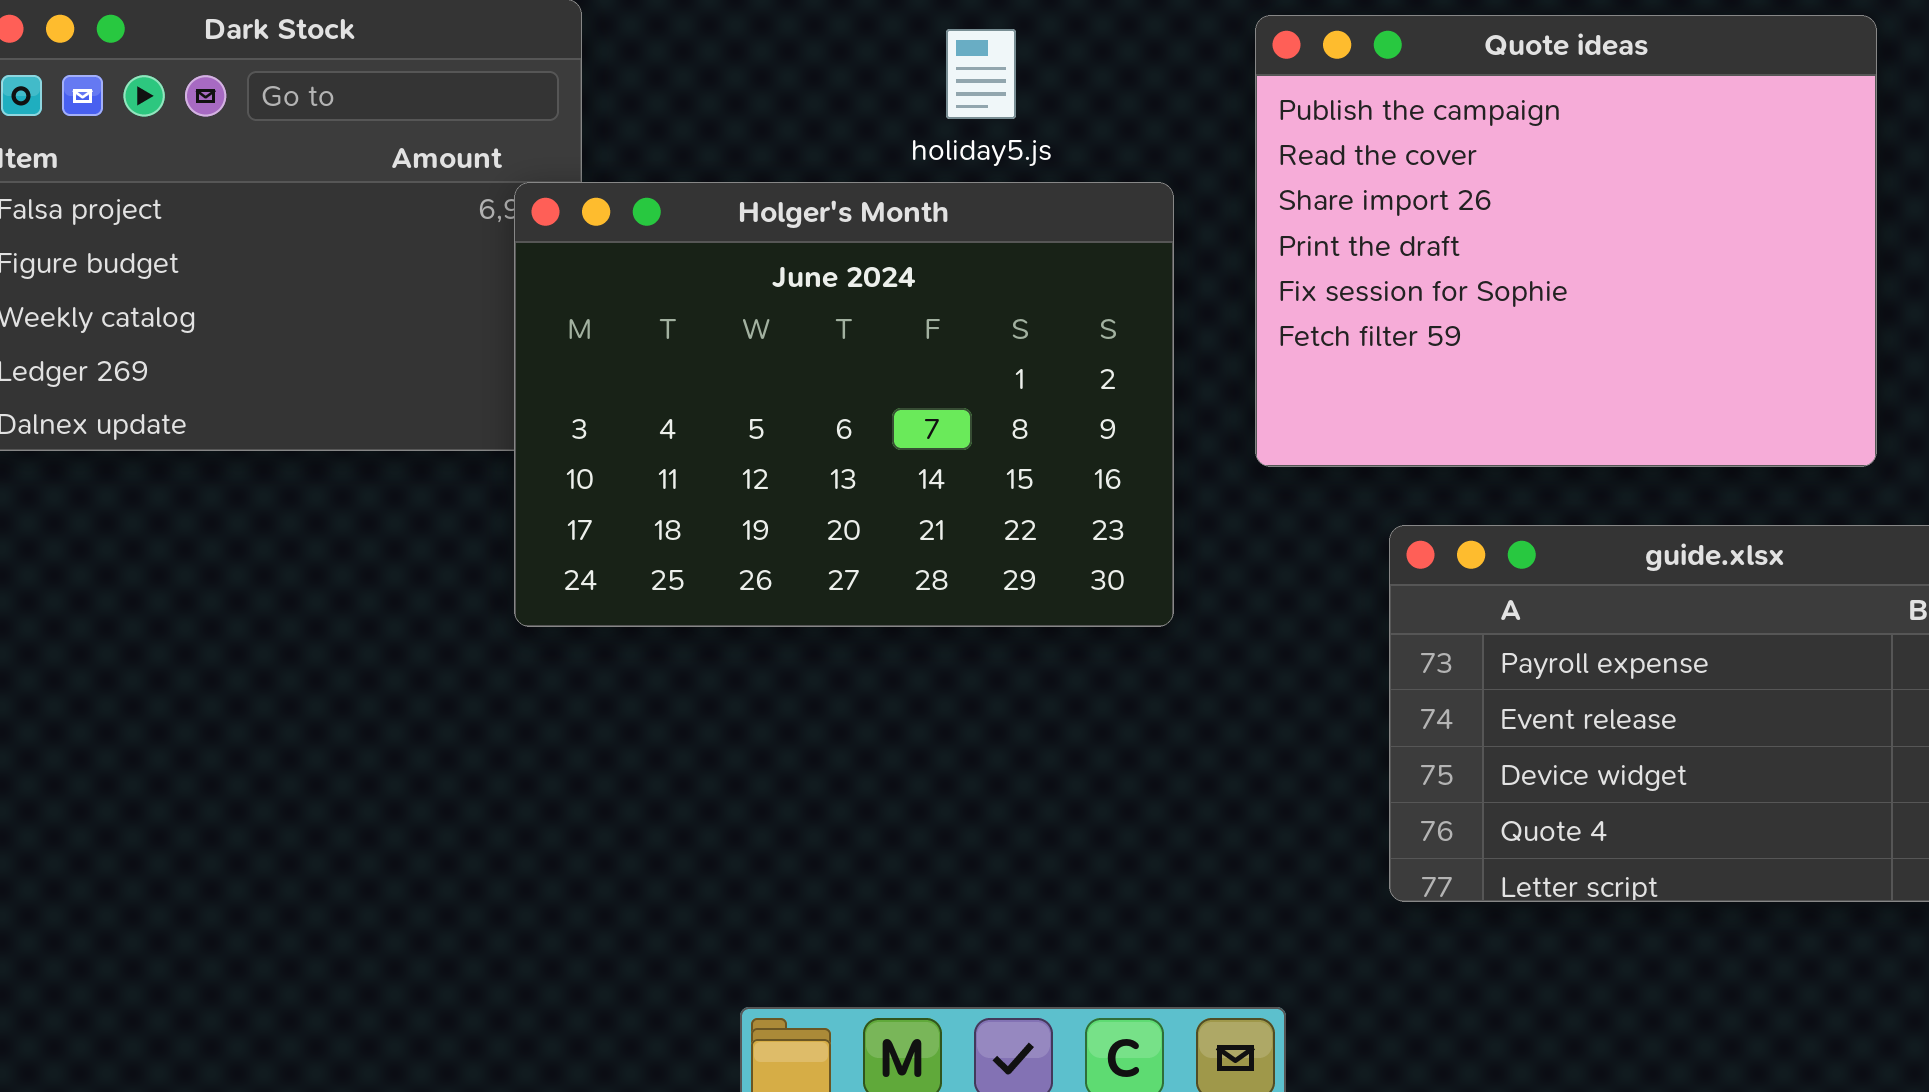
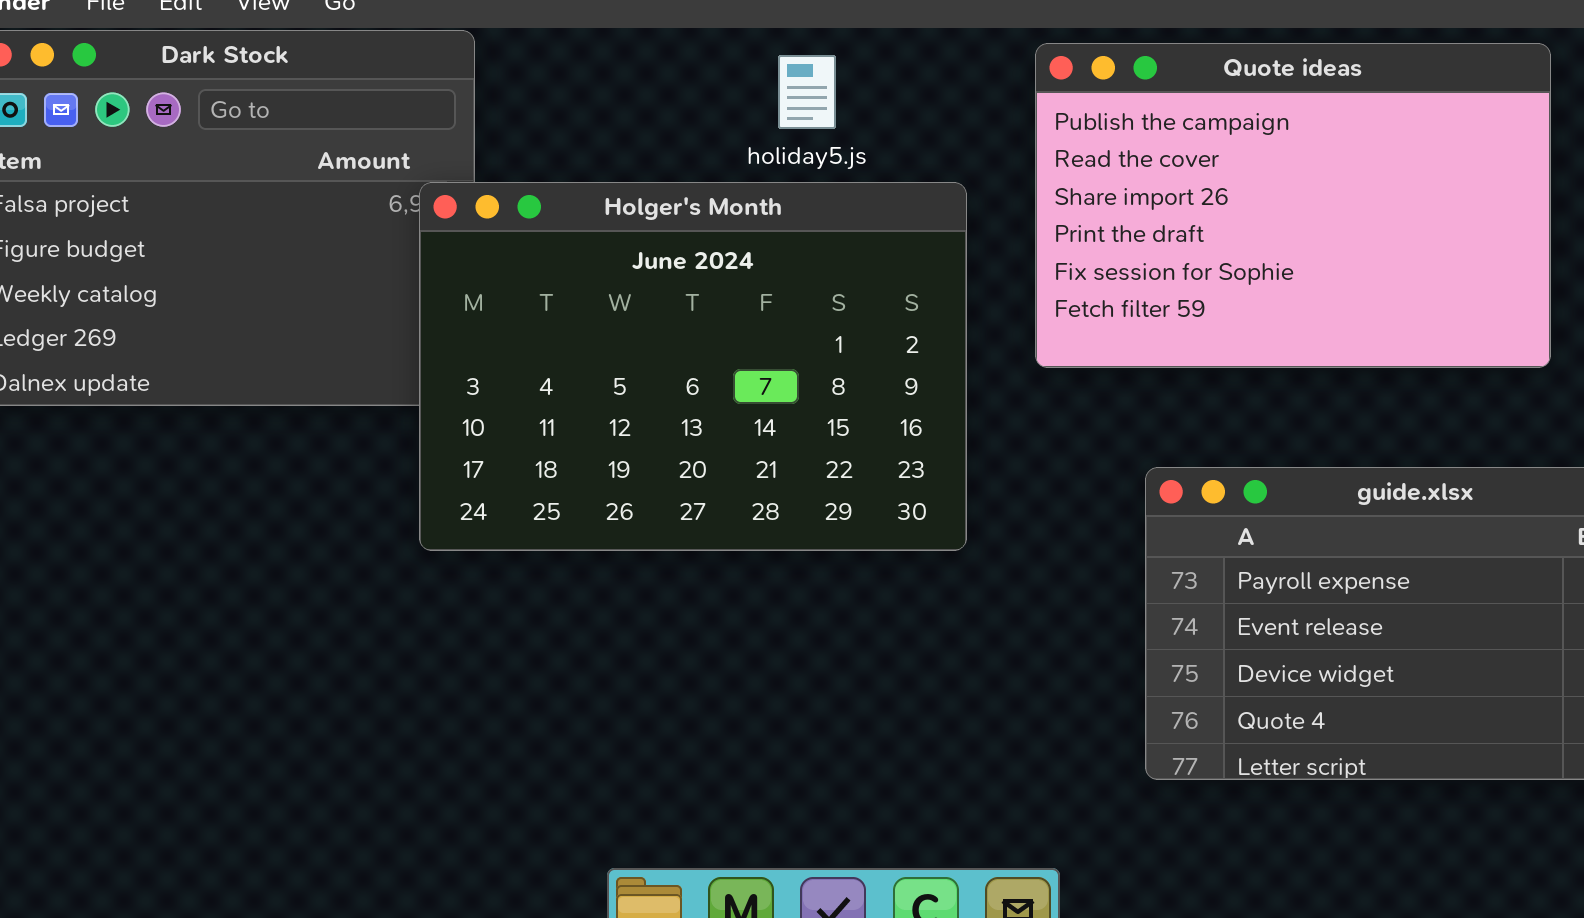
Quote ideas: [1255,15,1877,467] -> [1035,43,1551,368], resized

